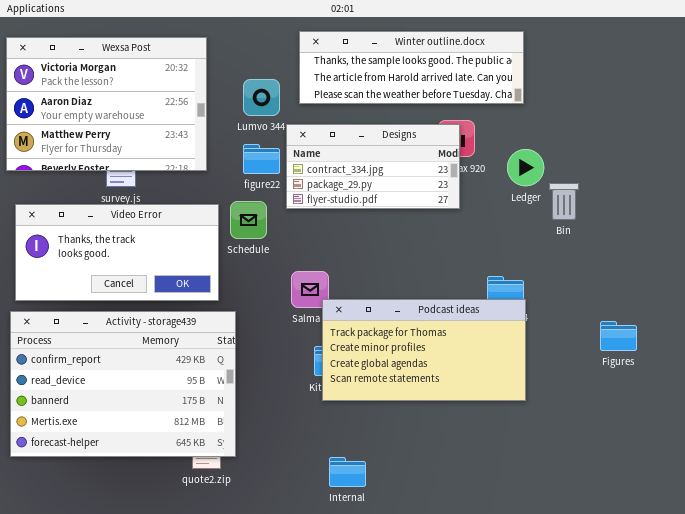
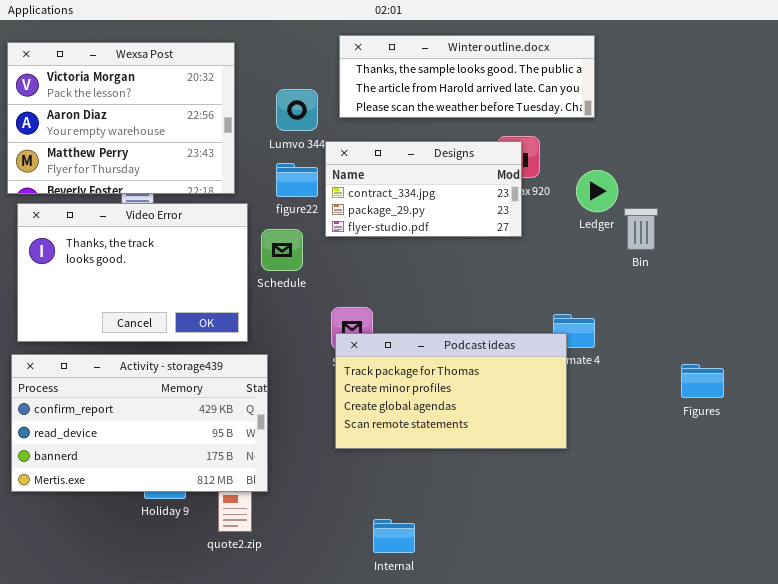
Video Error: [15,204,219,301] -> [17,203,248,342], resized
Podcast ideas: [322,299,526,401] -> [335,333,567,449], moved
Activity - storage439: [10,311,236,457] -> [11,354,268,492], resized

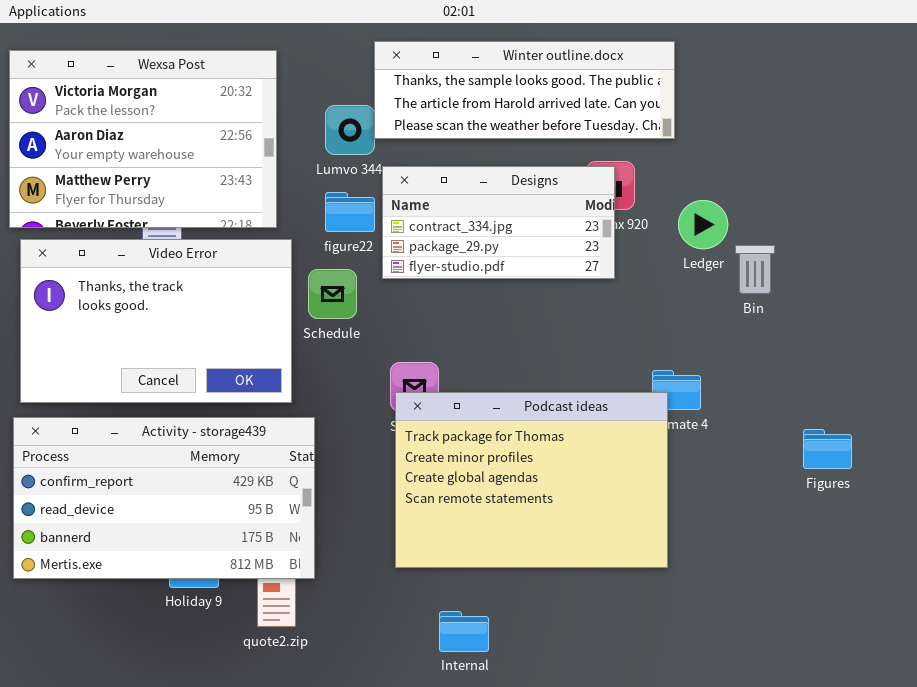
Winter outline.docx: [339,35,595,118] -> [374,41,675,139], moved
Podcast ideas: [335,333,567,449] -> [395,392,668,568], resized

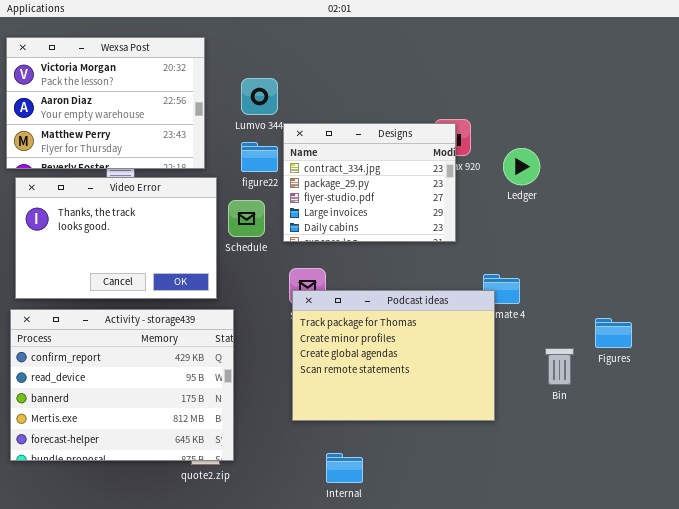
Winter outline.docx: [374,41,675,139] -> none, closed
Designs: [382,166,615,279] -> [283,123,456,242], resized
Bin: [735,245,775,294] -> [545,348,574,385], moved
Activity - storage439: [13,417,315,579] -> [10,309,234,461], resized

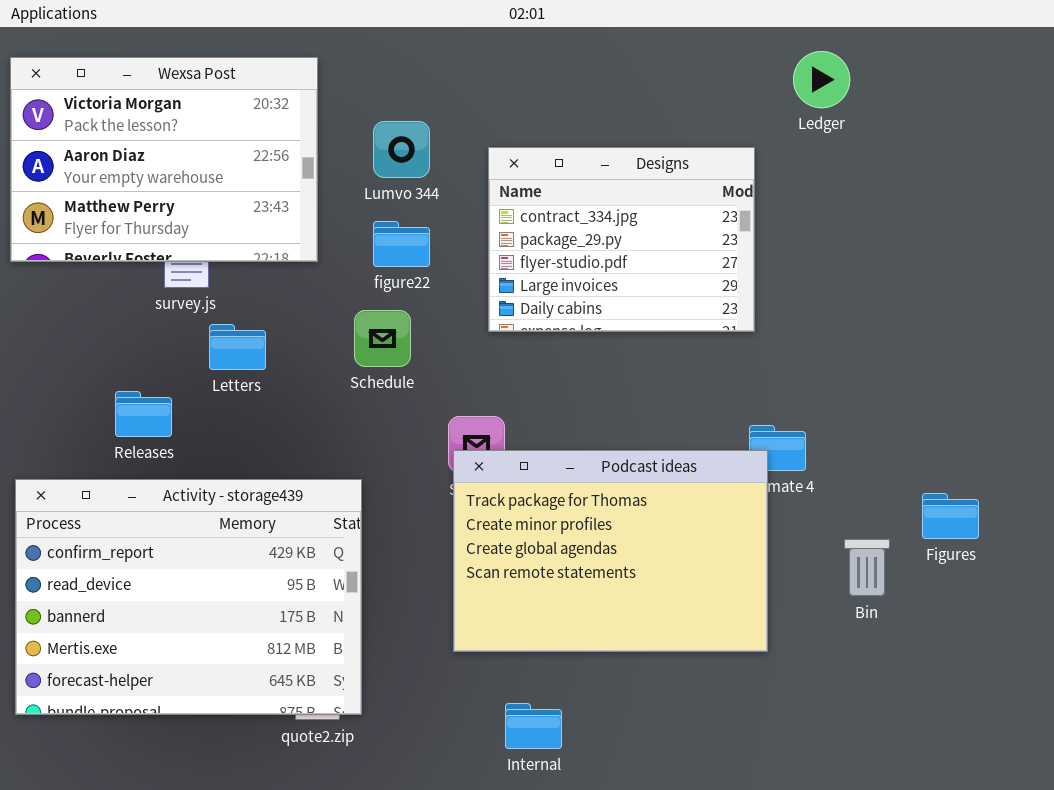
Designs: [283,123,456,242] -> [488,147,755,332], moved
Ledger: [503,148,540,185] -> [793,51,850,108], moved
Video Error: [15,177,217,299] -> none, closed

